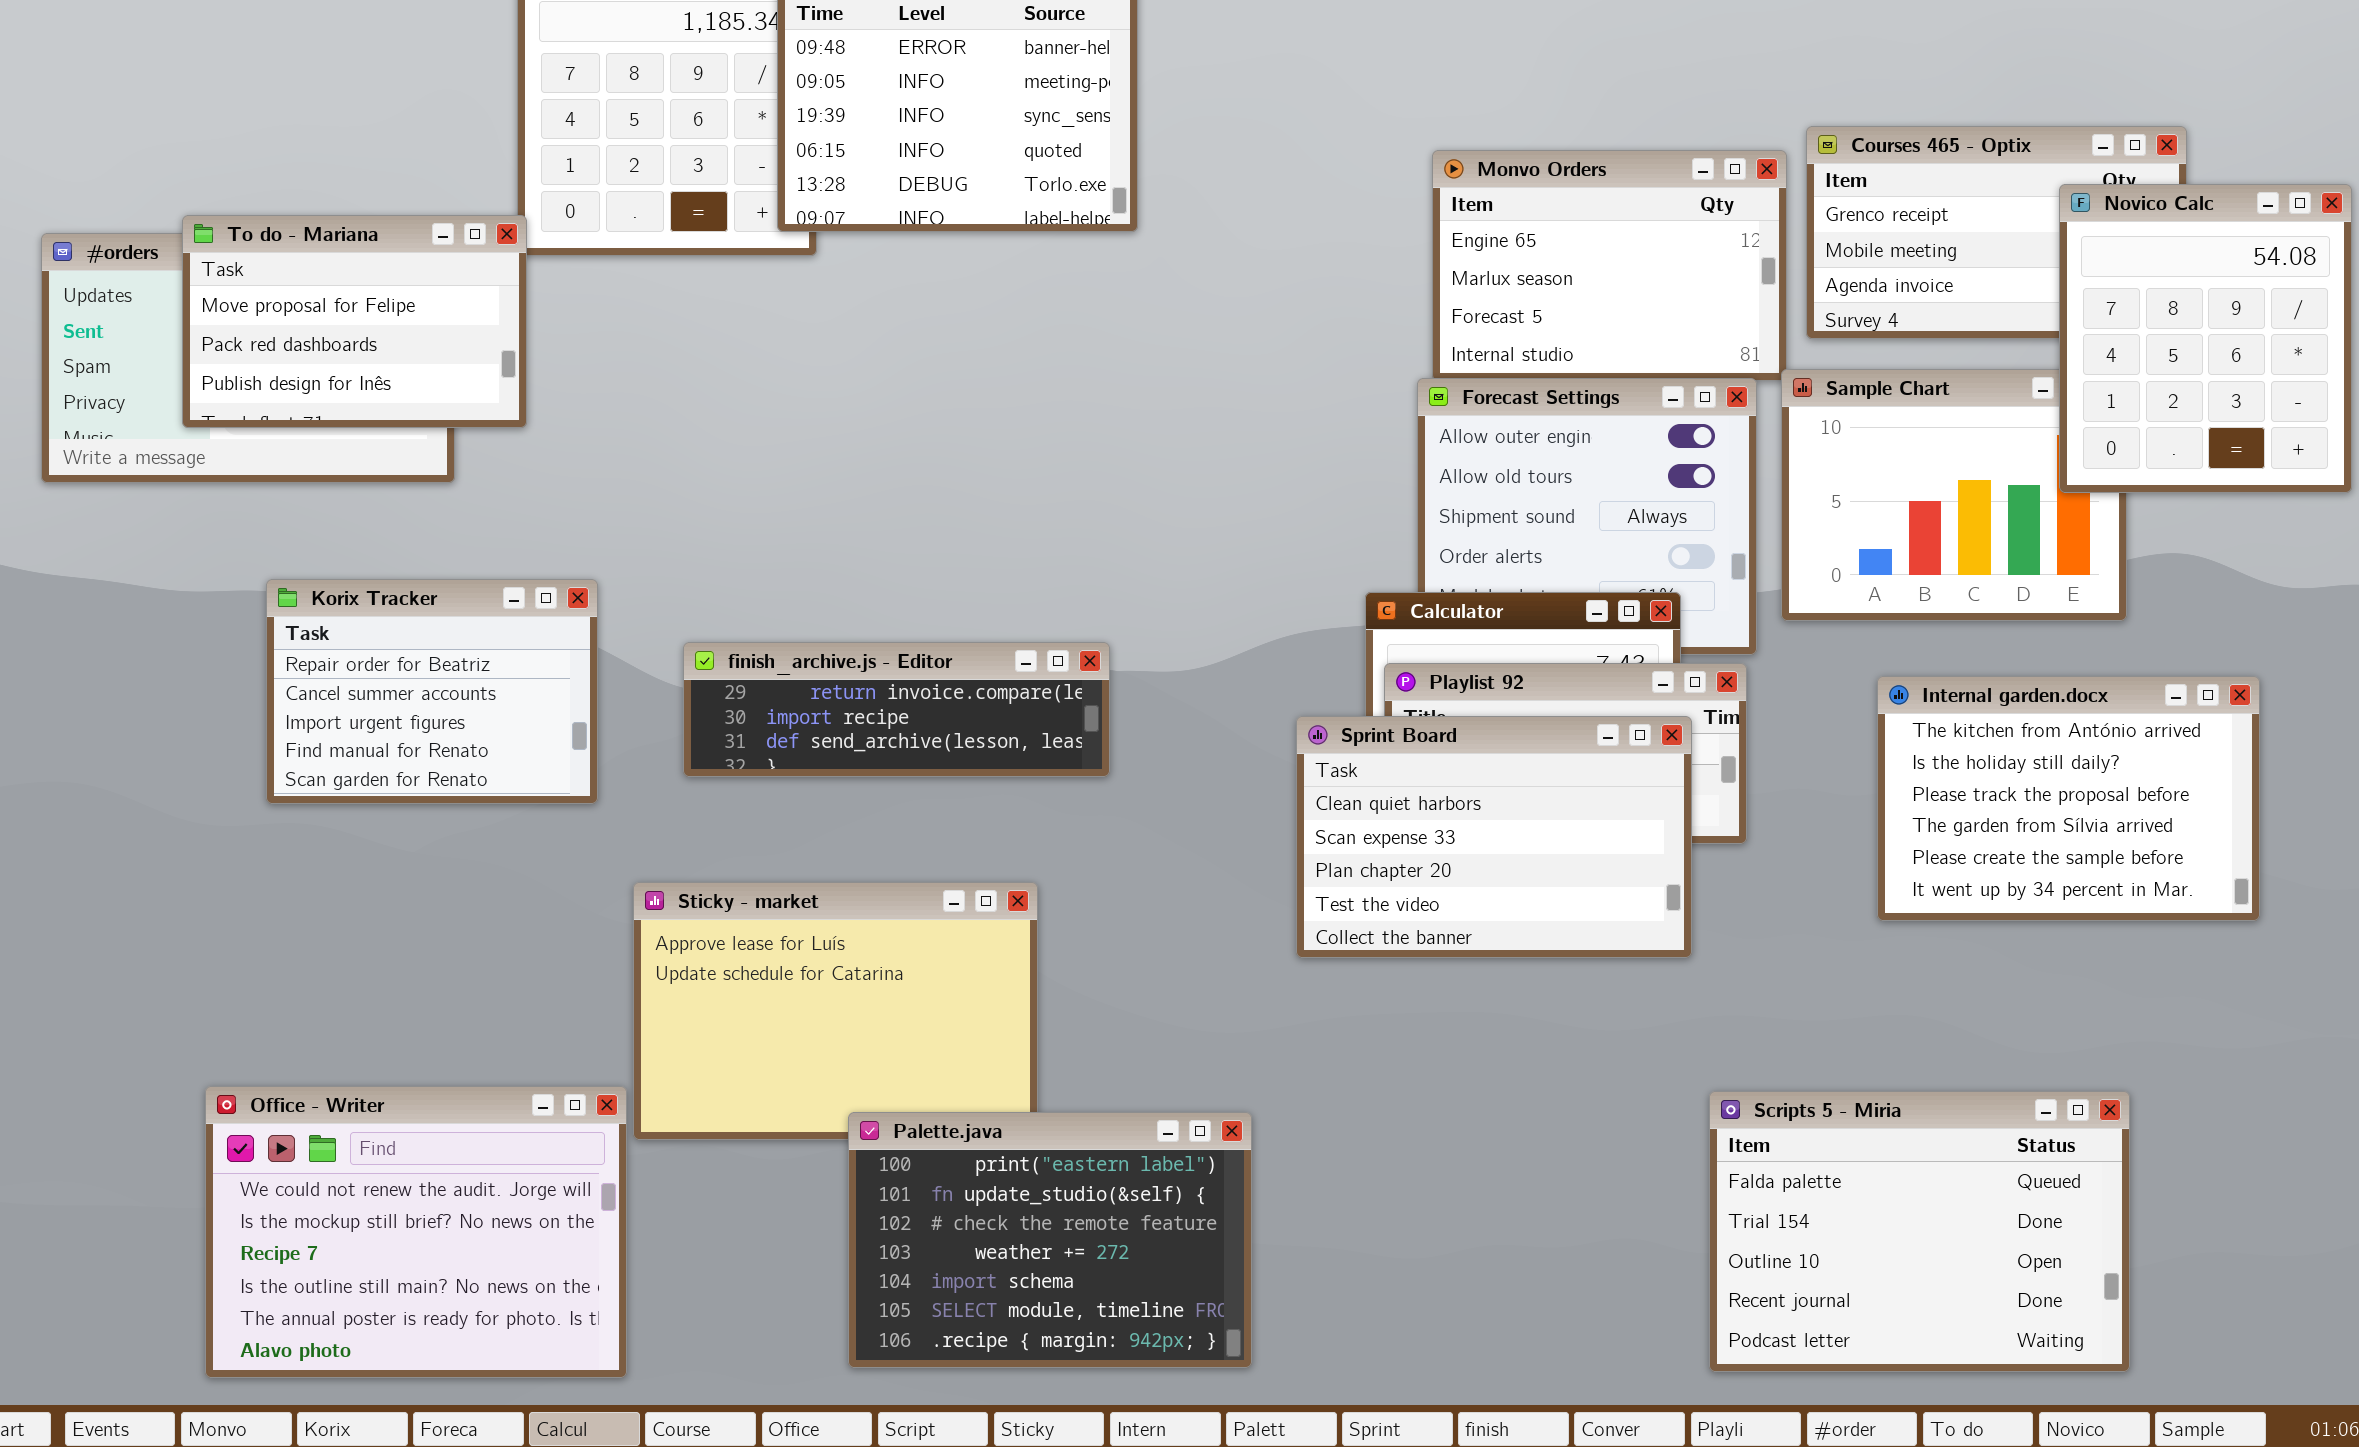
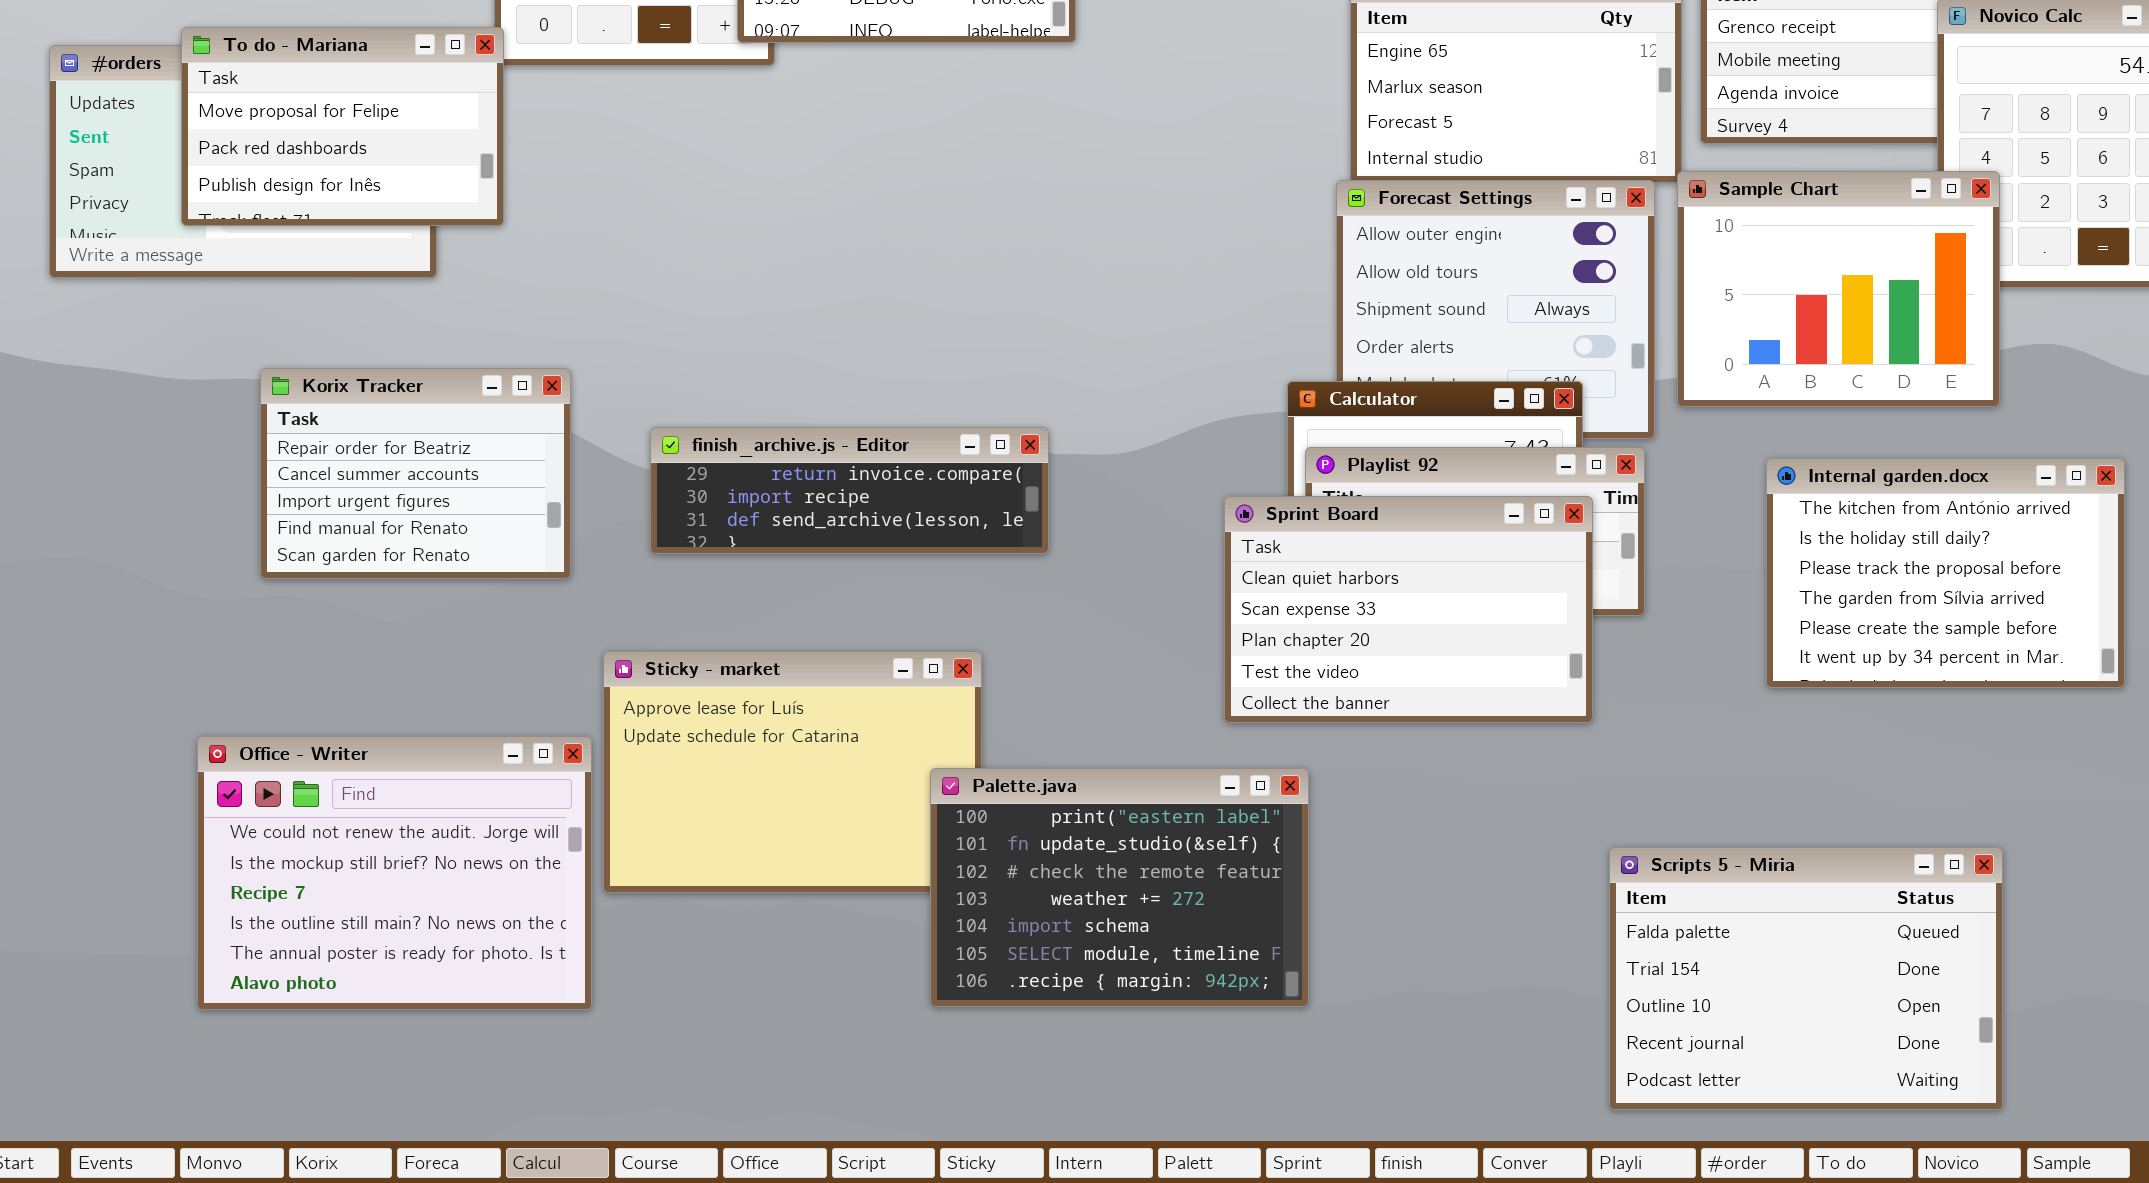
Sample Chart: [1781,369,2127,621] -> [1677,171,2000,407], raised
Office - Writer: [205,1086,627,1378] -> [197,736,592,1010], moved
Palette.java: [848,1112,1252,1368] -> [930,768,1309,1007], moved

